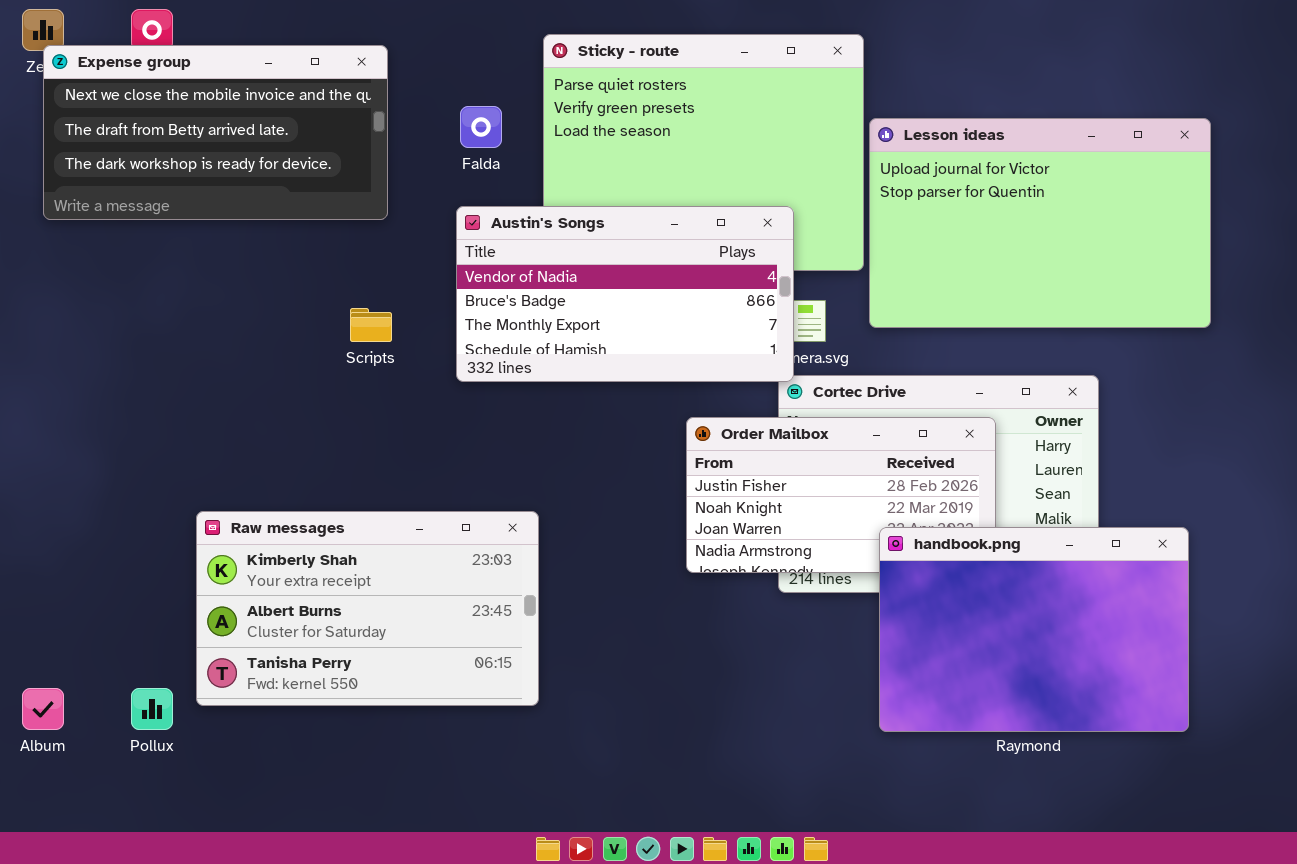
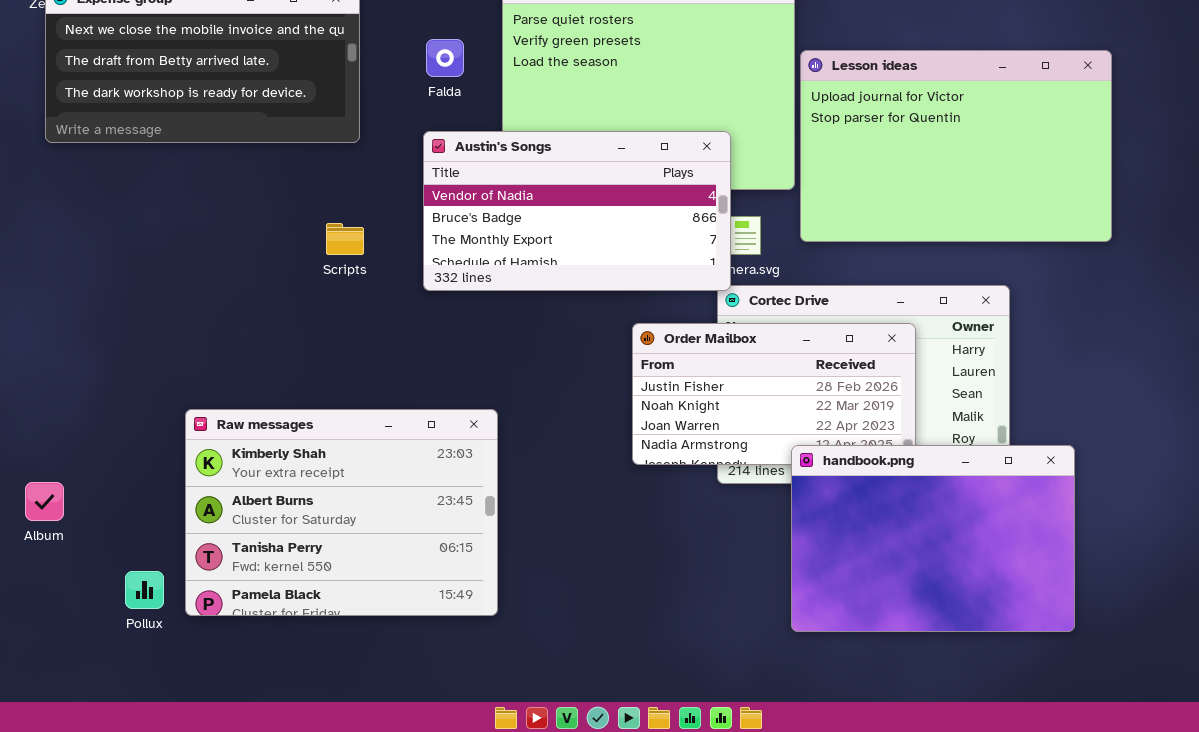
Raw messages: [196,511,539,706] -> [185,409,498,616], resized
handbook.png: [879,527,1189,732] -> [791,445,1075,632], moved
Album: [22,688,64,730] -> [25,482,64,521], moved

